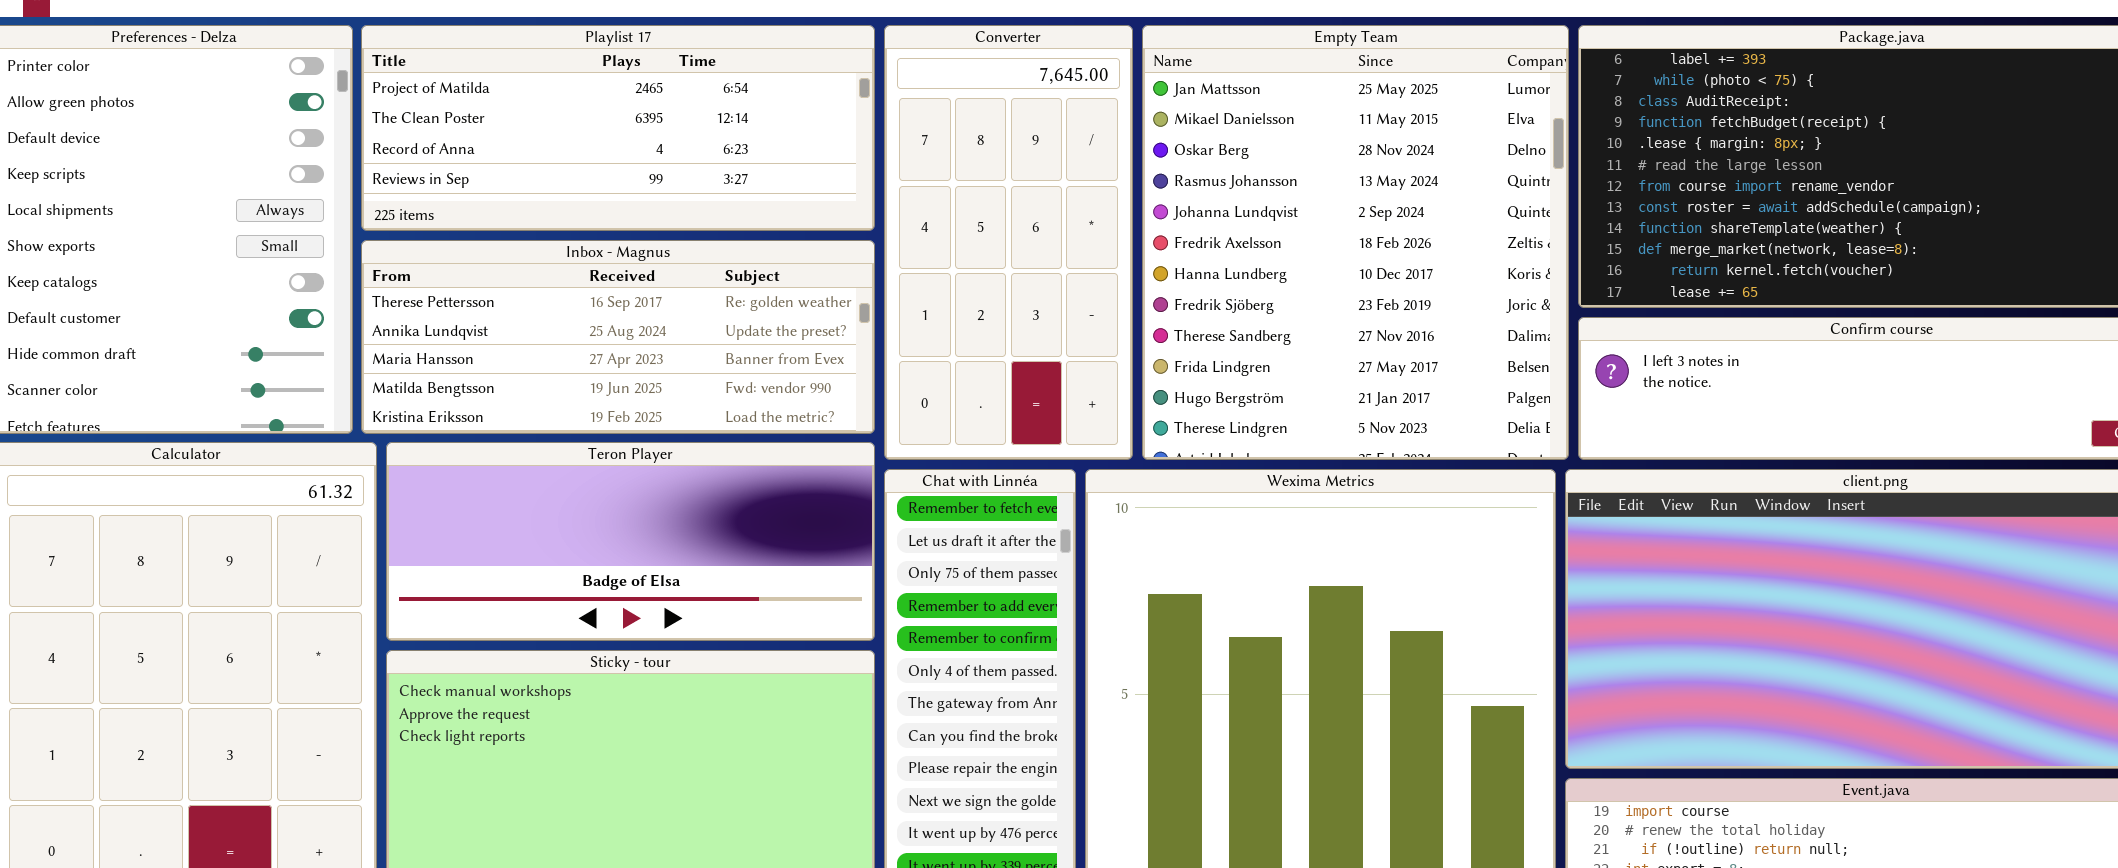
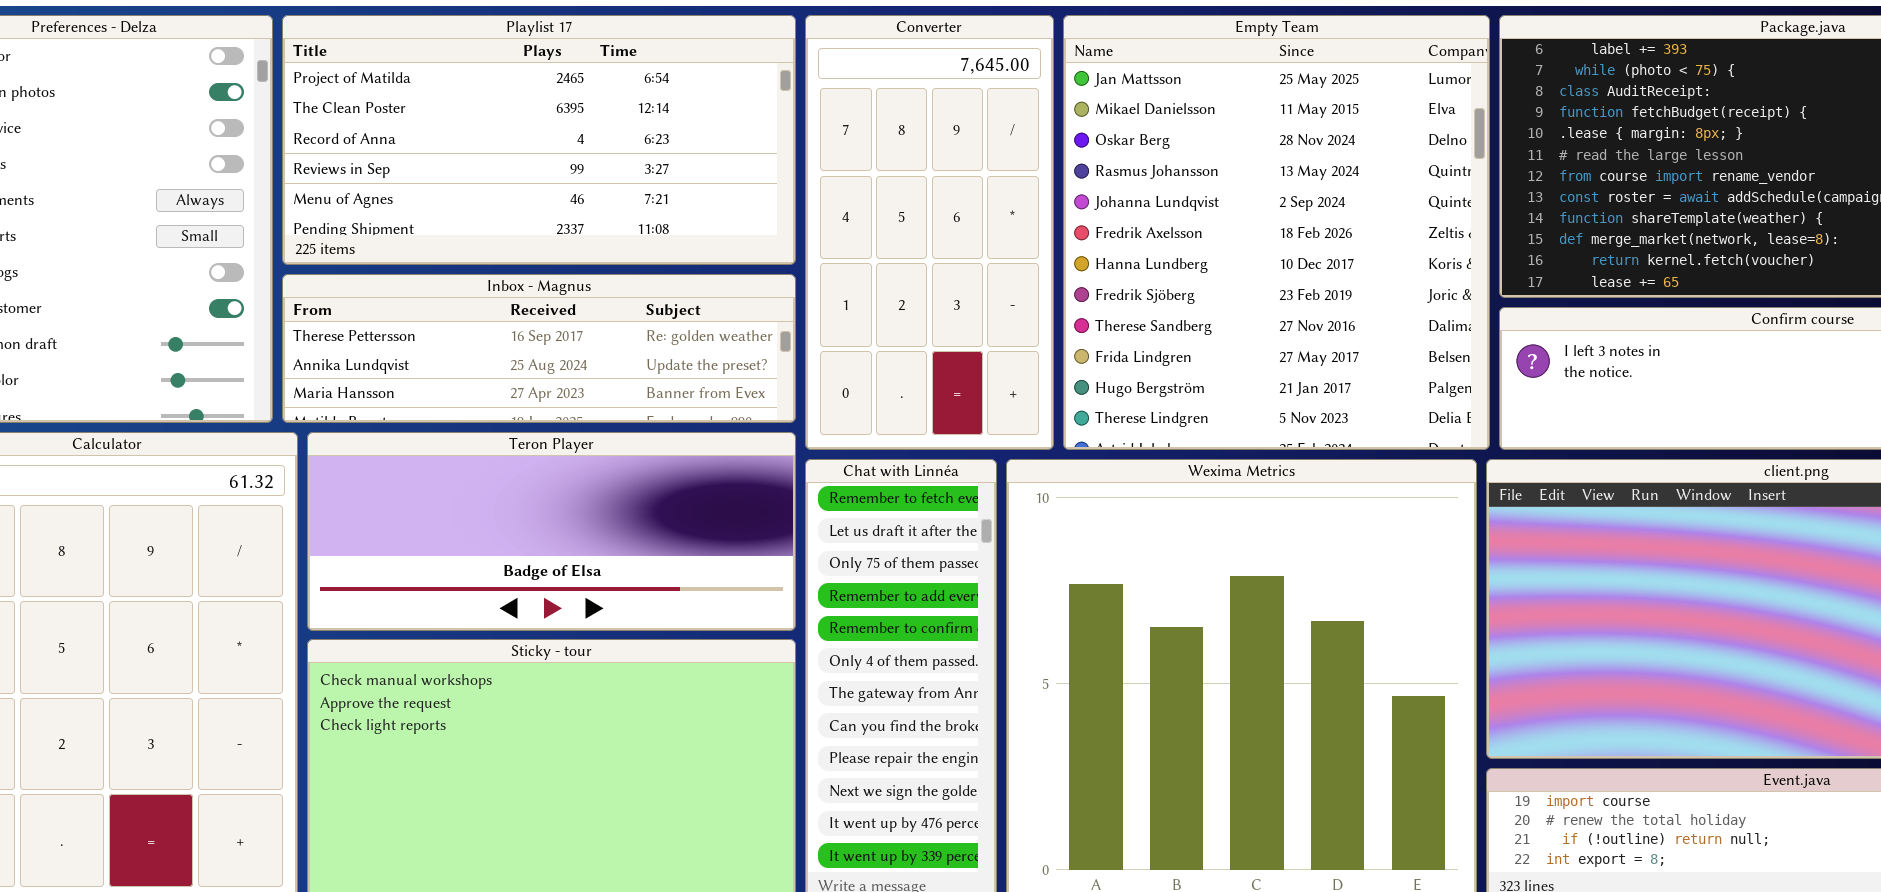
Playlist 17: [361,25,875,231] -> [282,15,796,265], resized
Inbox - Magnus: [361,240,875,434] -> [282,274,796,423], resized

